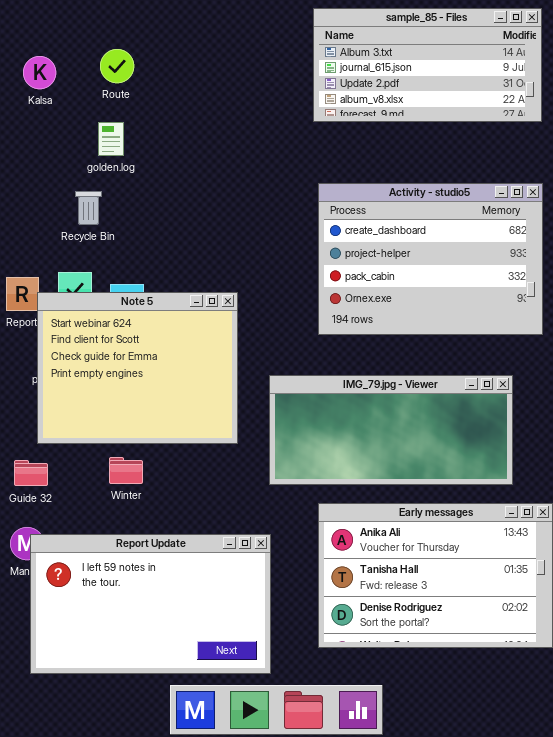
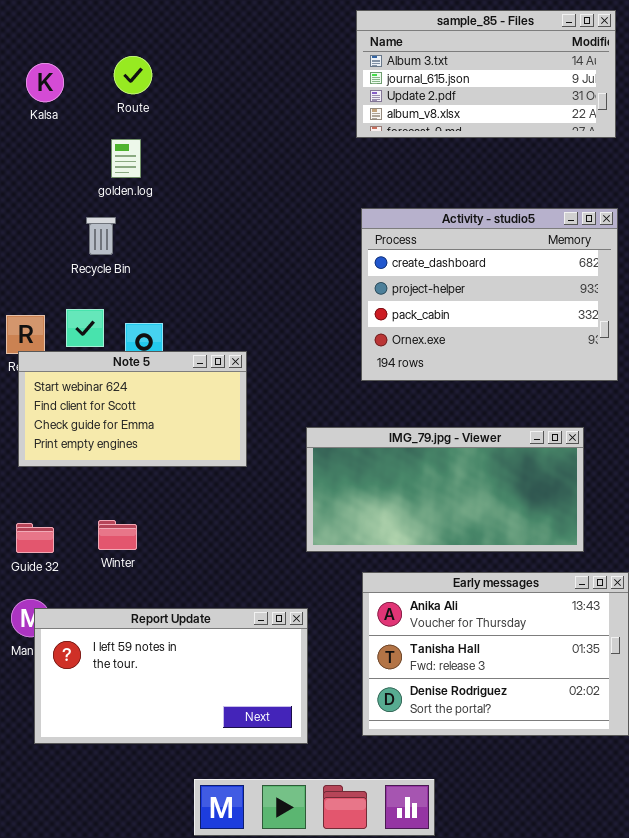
Note 5: [37,292,238,444] -> [18,351,247,467], moved, resized
Winter: [109,457,143,484] -> [98,520,137,550], moved
Report Update: [30,534,271,674] -> [34,608,308,744], resized

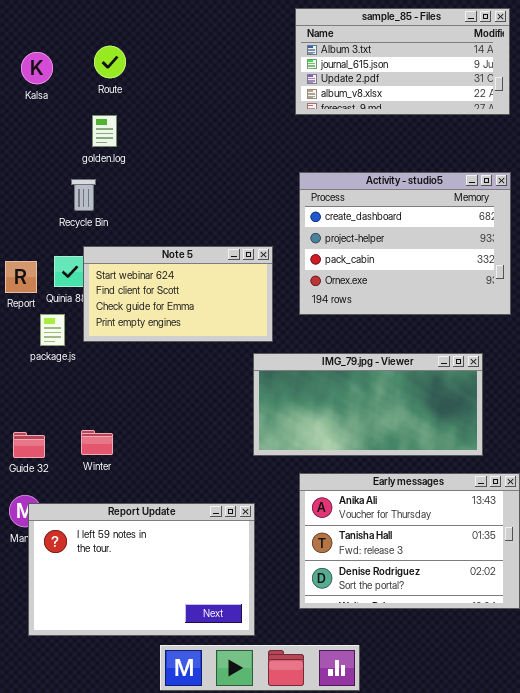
Note 5: [18,351,247,467] -> [83,246,273,342], moved
Report Update: [34,608,308,744] -> [28,503,255,636], resized

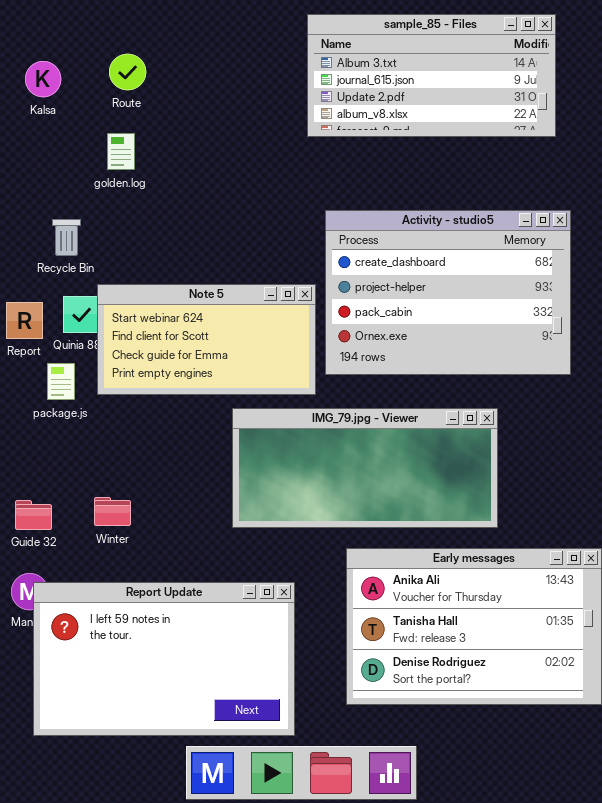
sample_85 - Files: [295,8,510,115] -> [307,14,556,137], moved
Activity - studio5: [299,172,511,315] -> [325,210,571,375], moved
Recycle Bin: [71,179,96,211] -> [52,219,81,256], moved
IMG_79.jpg - Viewer: [253,353,483,456] -> [232,408,498,528], moved

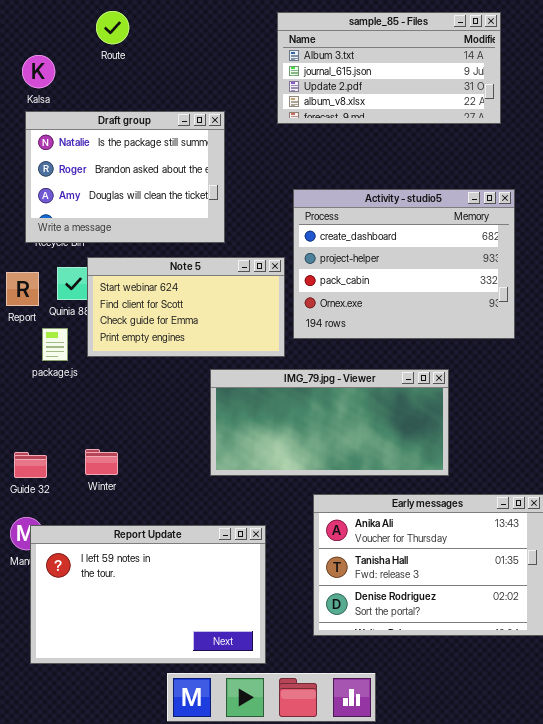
Route: [109,54,146,90] -> [96,11,129,44], moved
Draft group: none -> [25,111,225,243], opened

